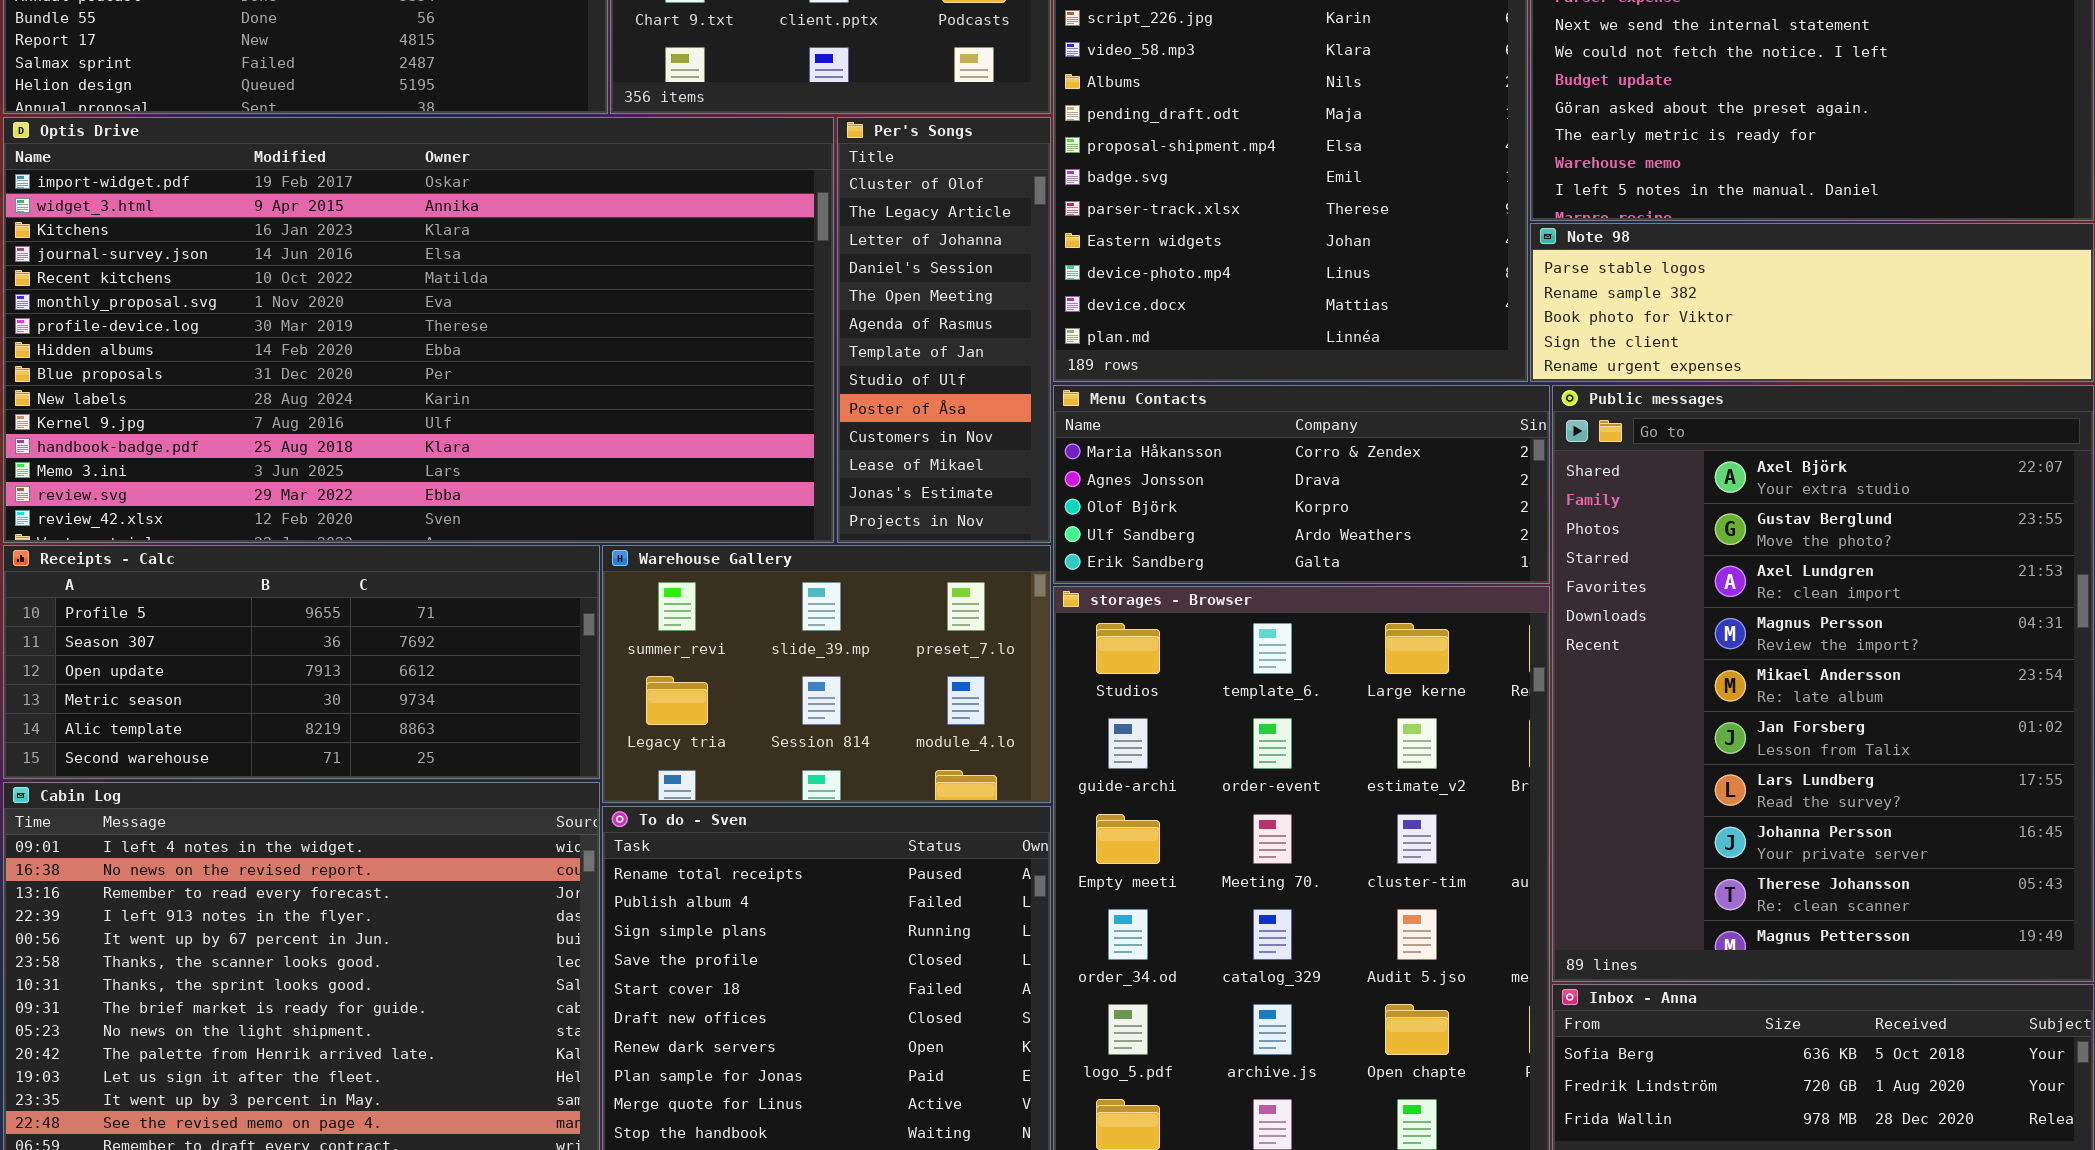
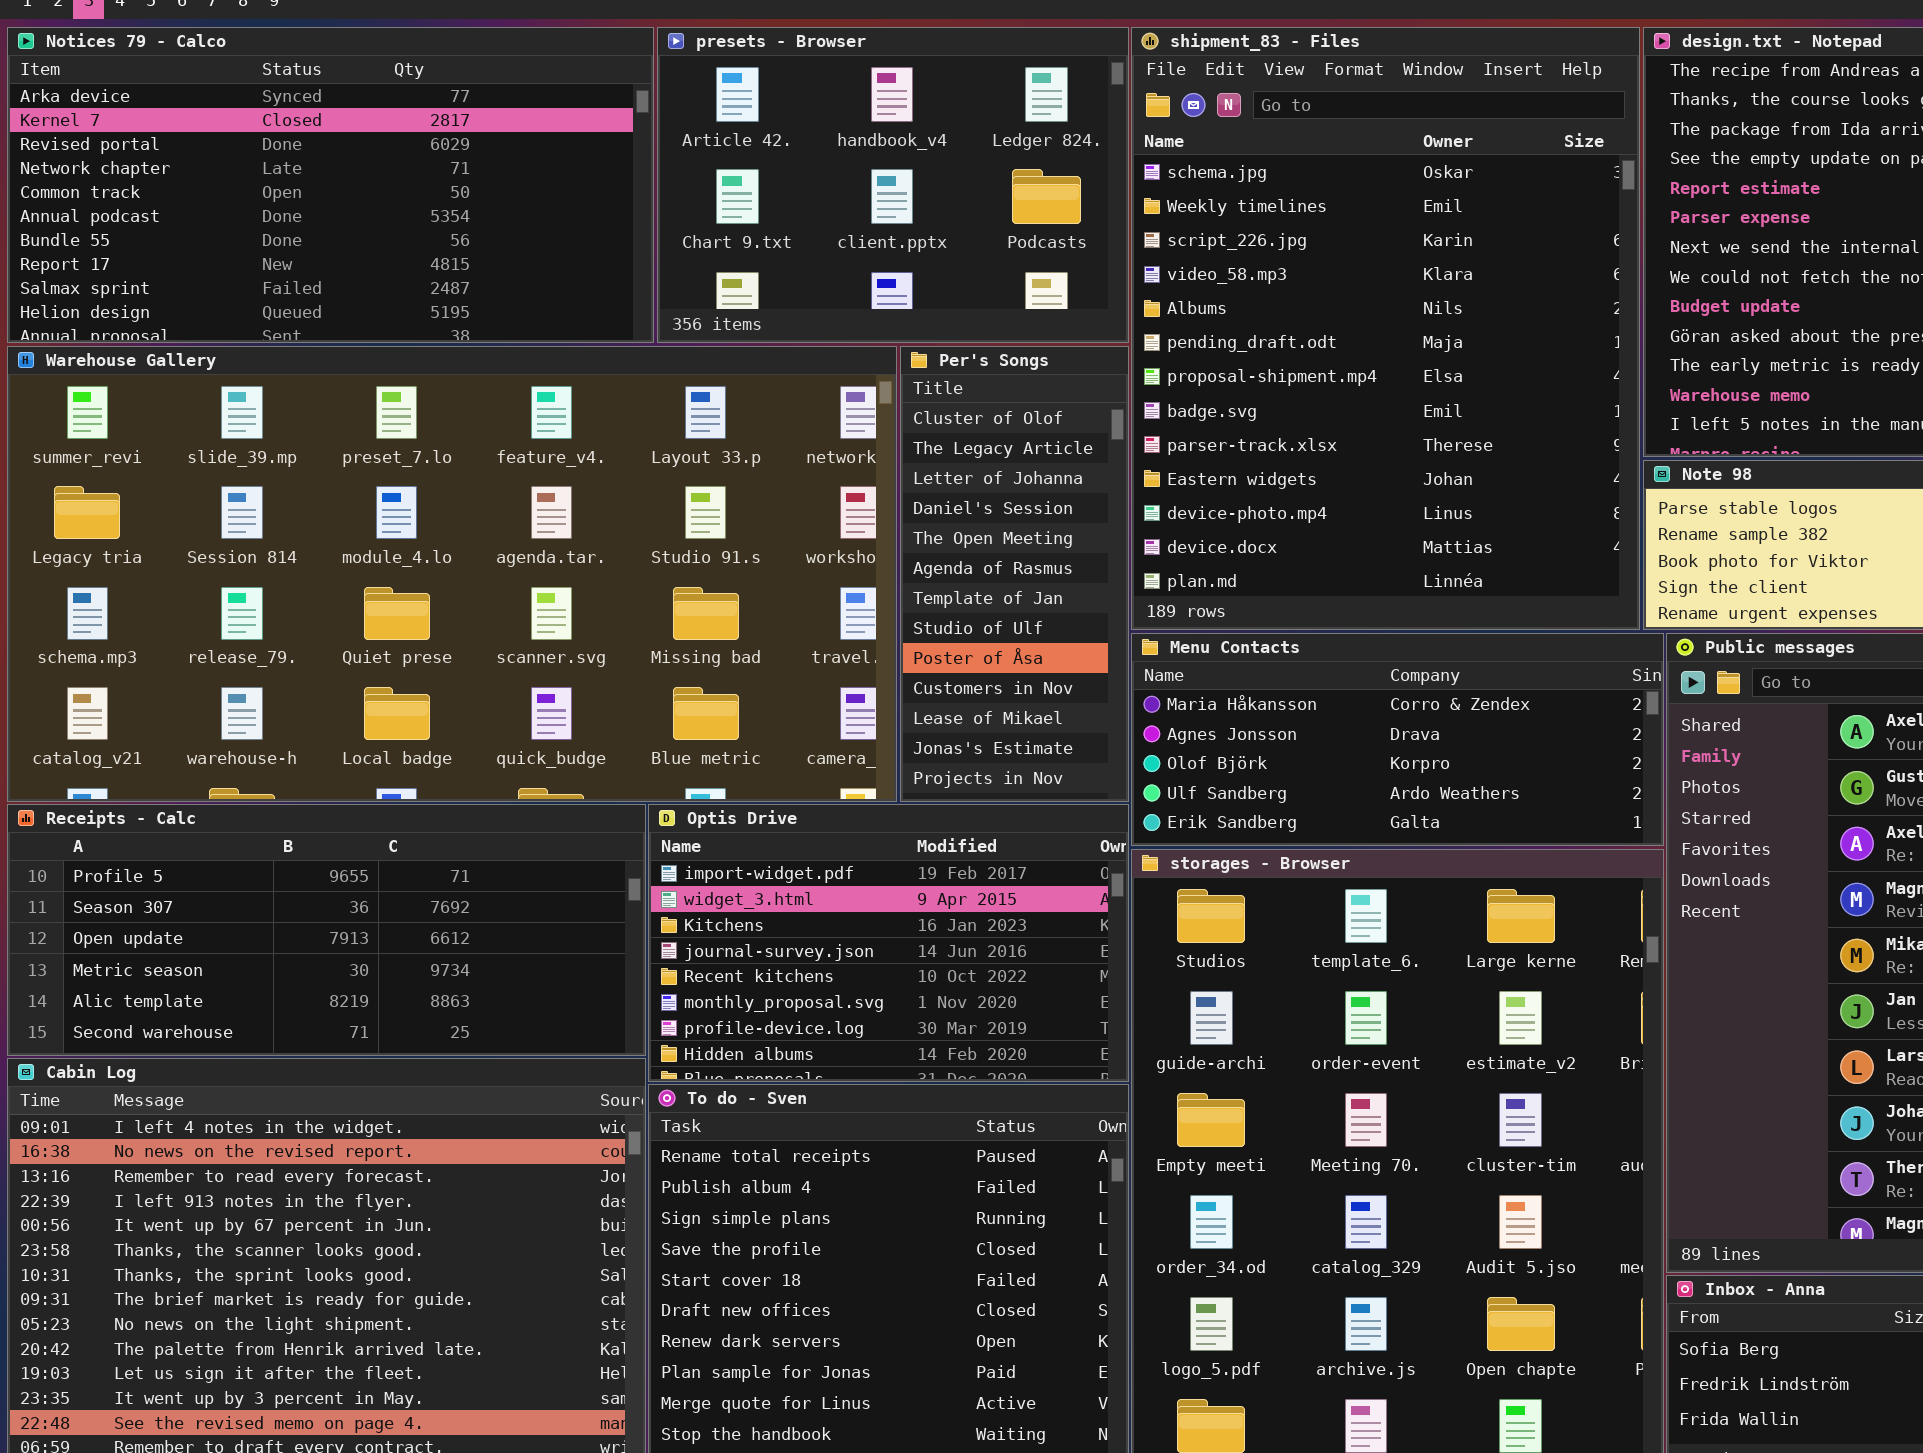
Optis Drive: [3,117,834,543] -> [648,804,1129,1082], moved, resized
Warehouse Gallery: [602,545,1051,803] -> [7,346,897,802], moved, resized

